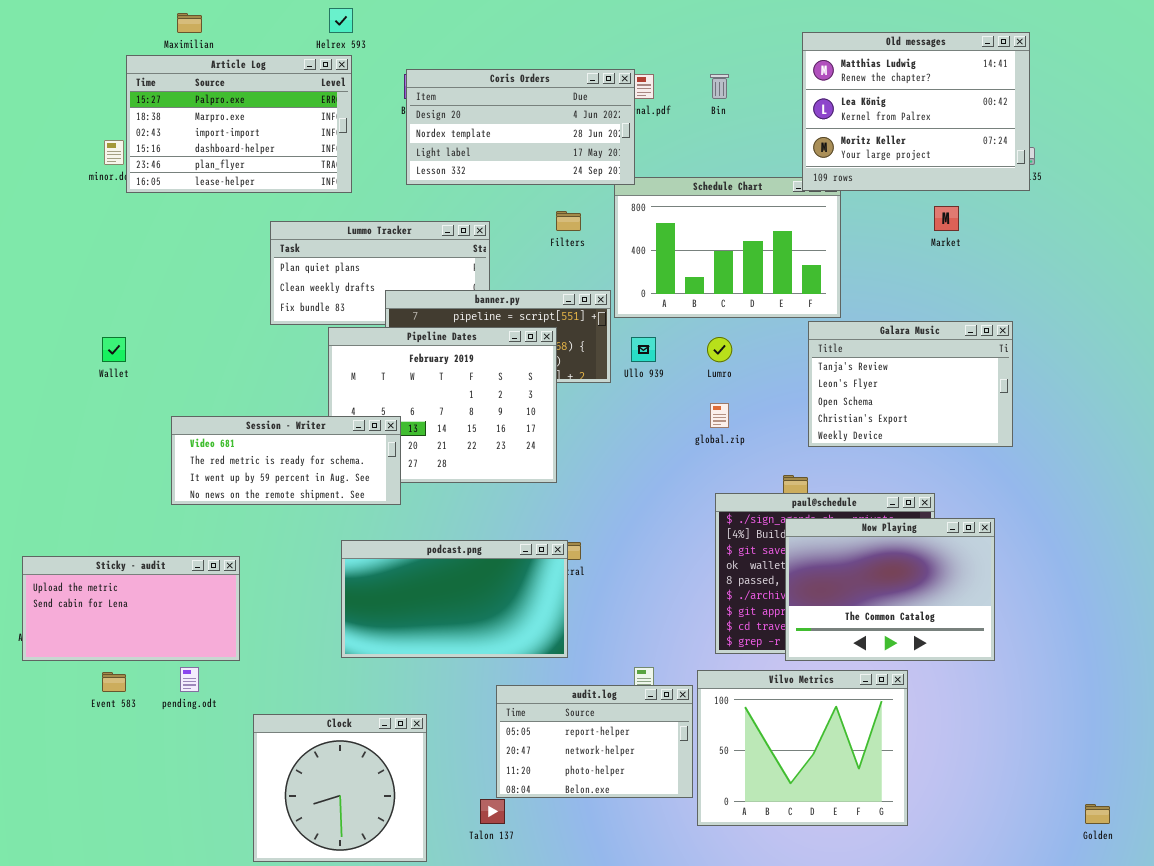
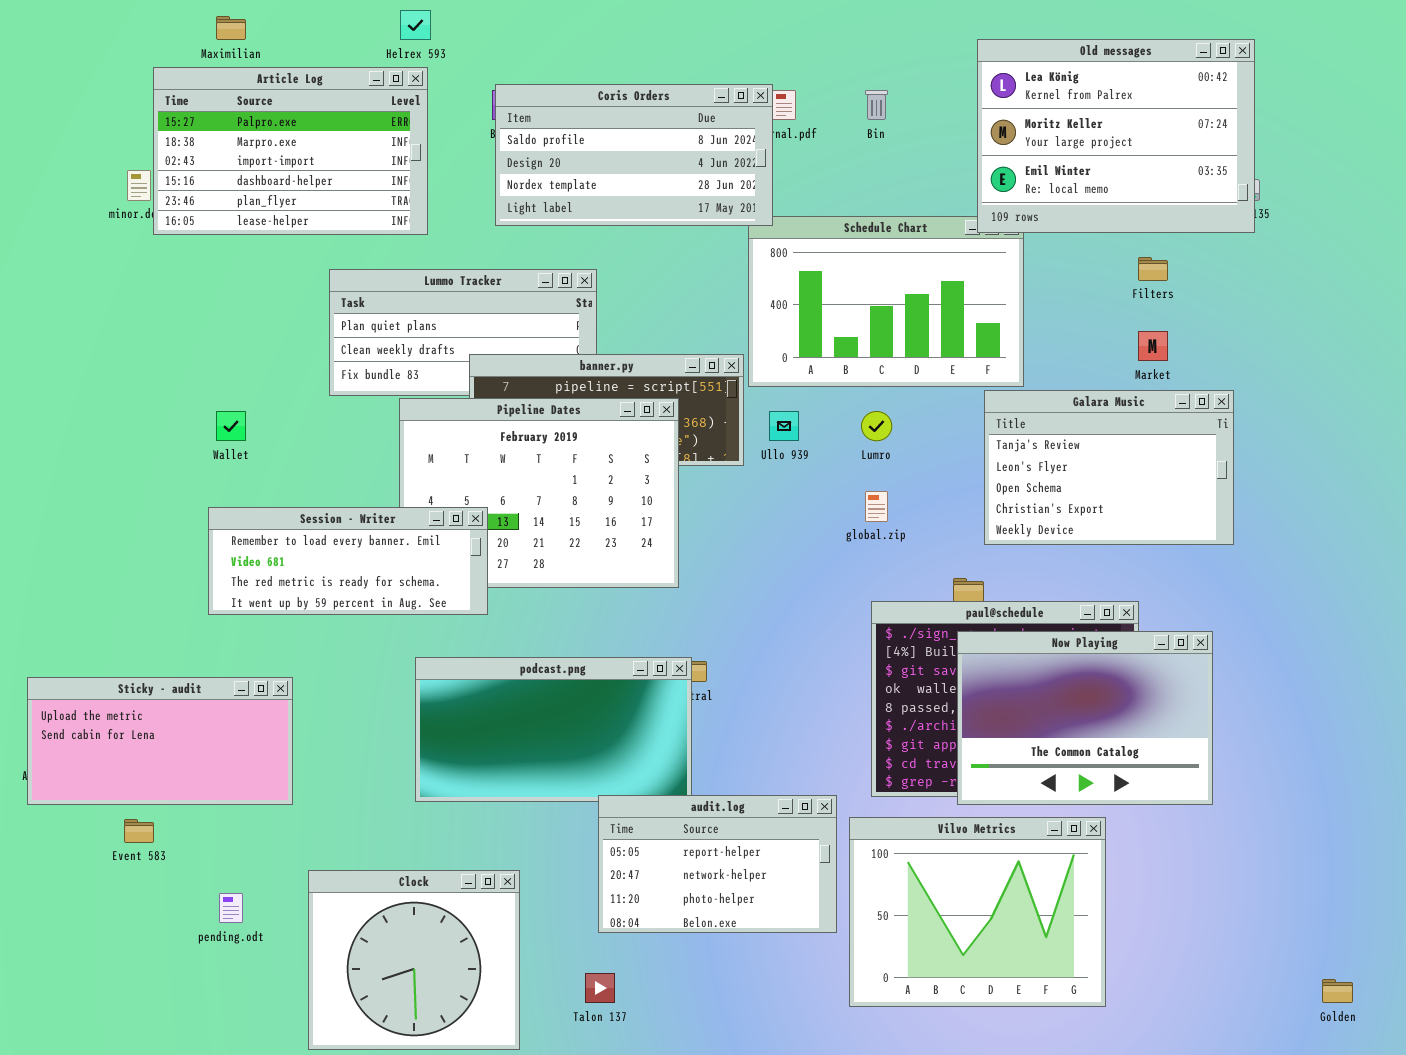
Old messages: [802,32,1030,191] -> [977,39,1255,233], scrolled down 1 row
Coris Orders: [406,69,635,185] -> [495,84,773,226], scrolled up 1 row
Market: [934,206,959,231] -> [1138,331,1168,361], moved
Filters: [556,211,581,231] -> [1138,257,1168,281], moved
Wallet: [102,337,126,362] -> [216,411,246,441], moved
Session - Writer: [171,416,401,505] -> [208,507,488,615], scrolled up 1 row
pending.odt: [180,667,199,692] -> [219,893,243,923], moved
audit.log: [496,685,693,798] -> [598,795,837,933], moved

